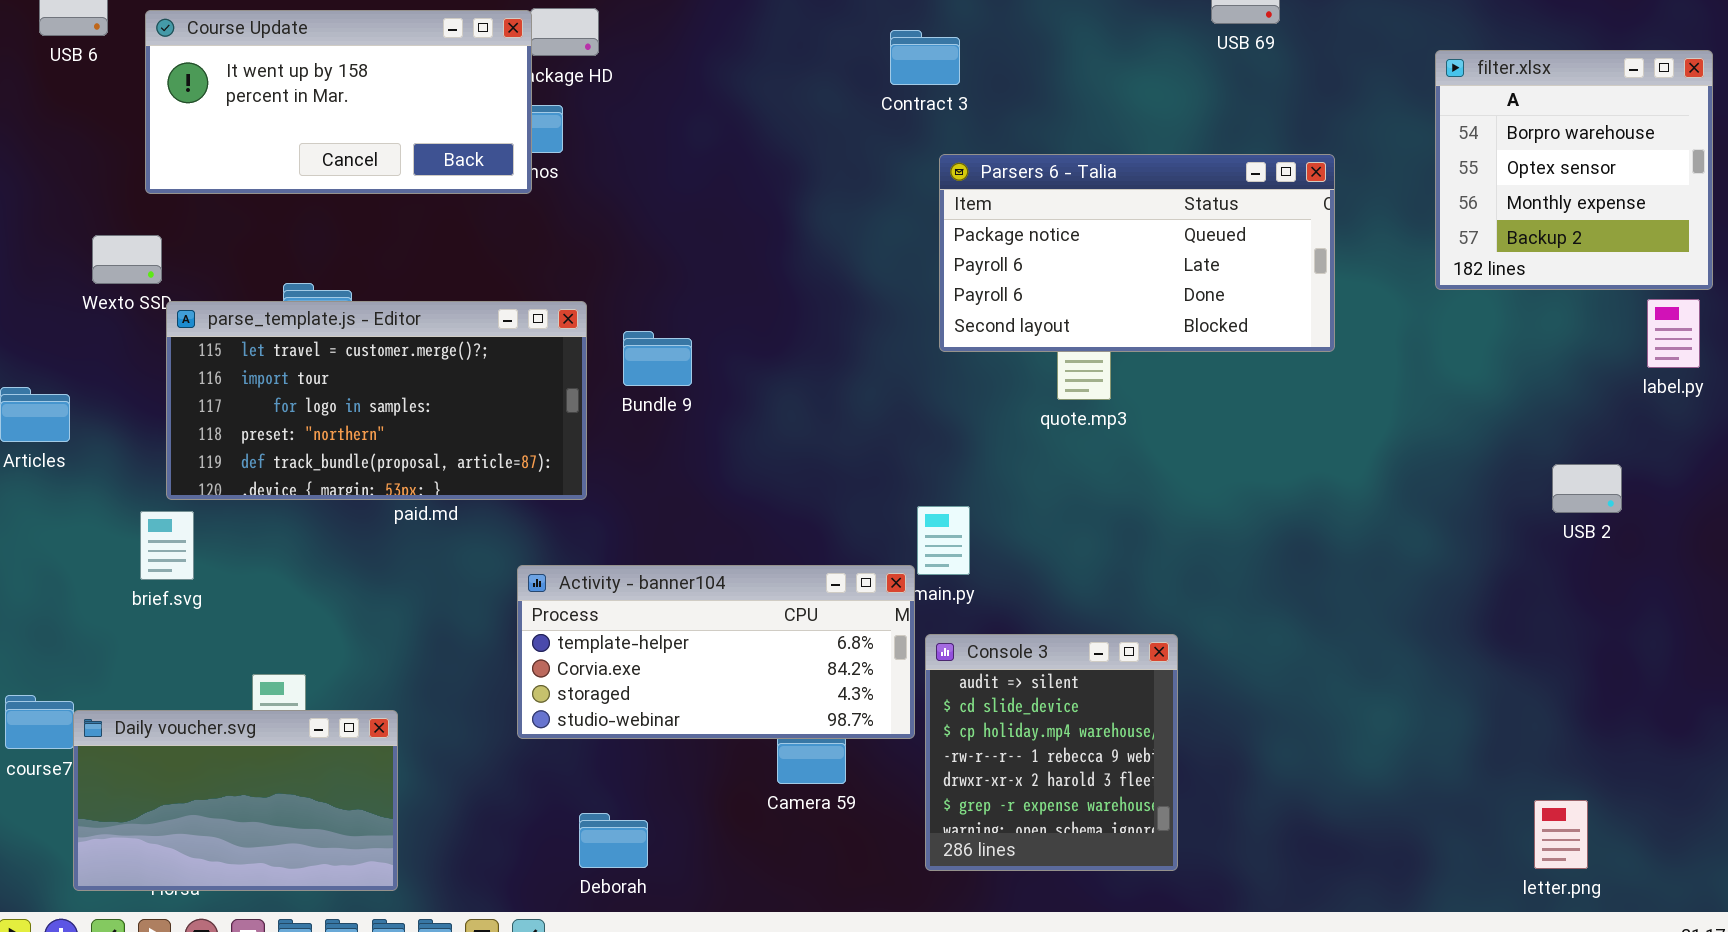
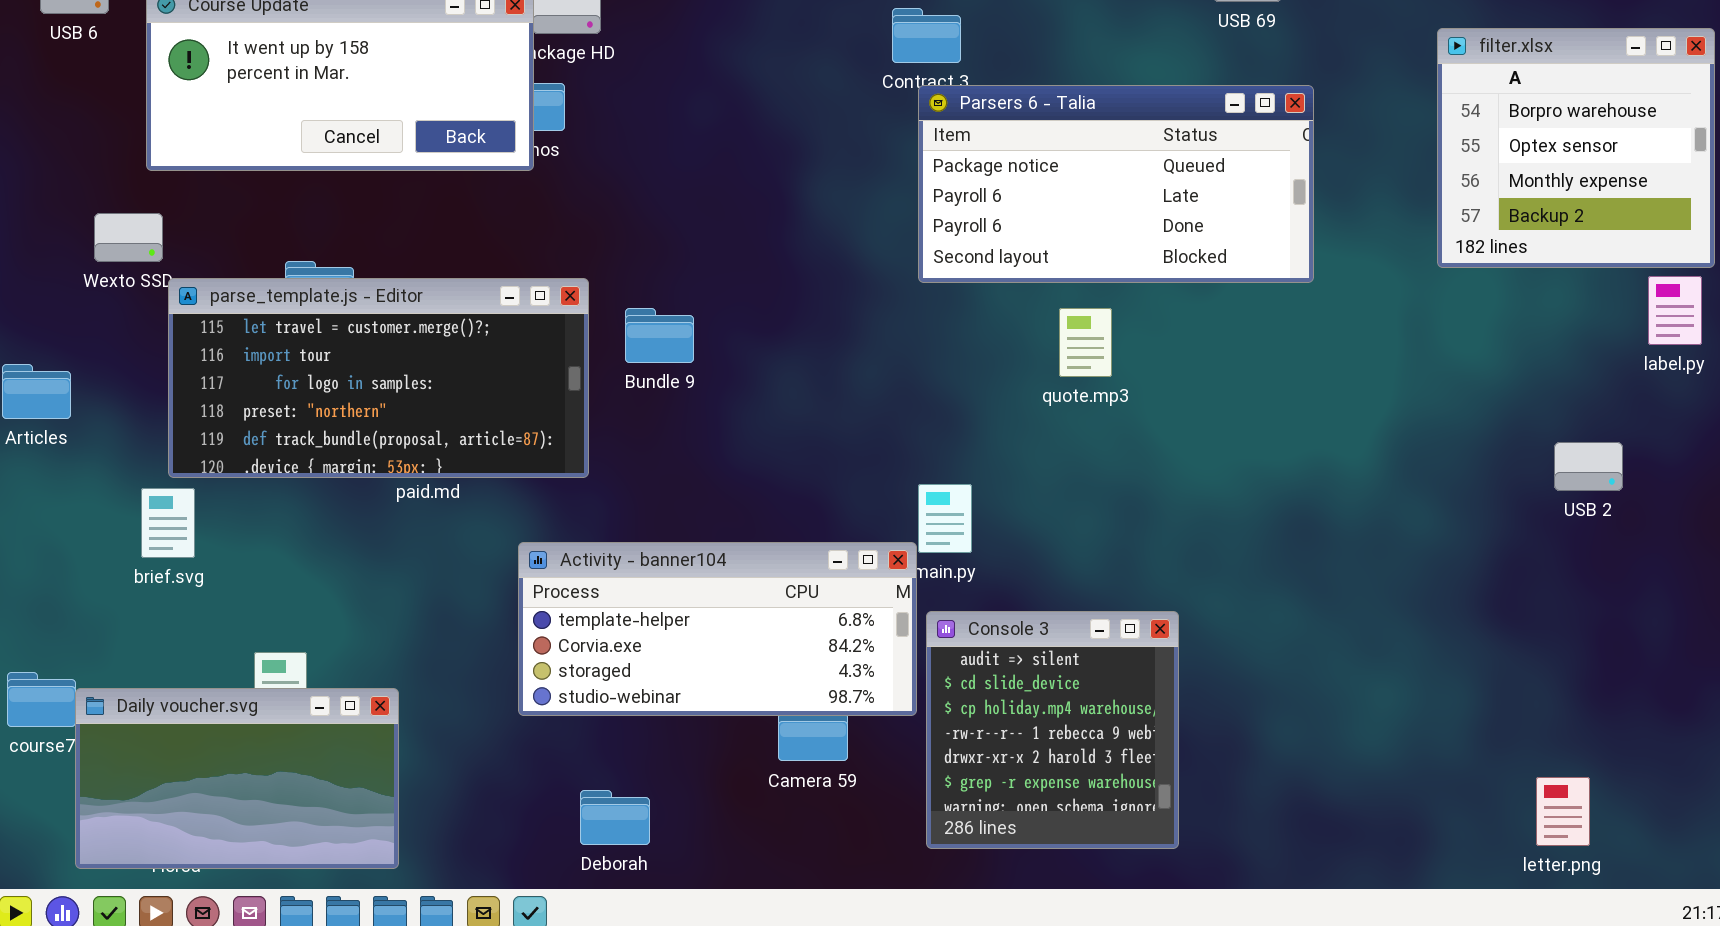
Parsers 6 - Talia: [939,154,1335,352] -> [918,85,1314,283], moved

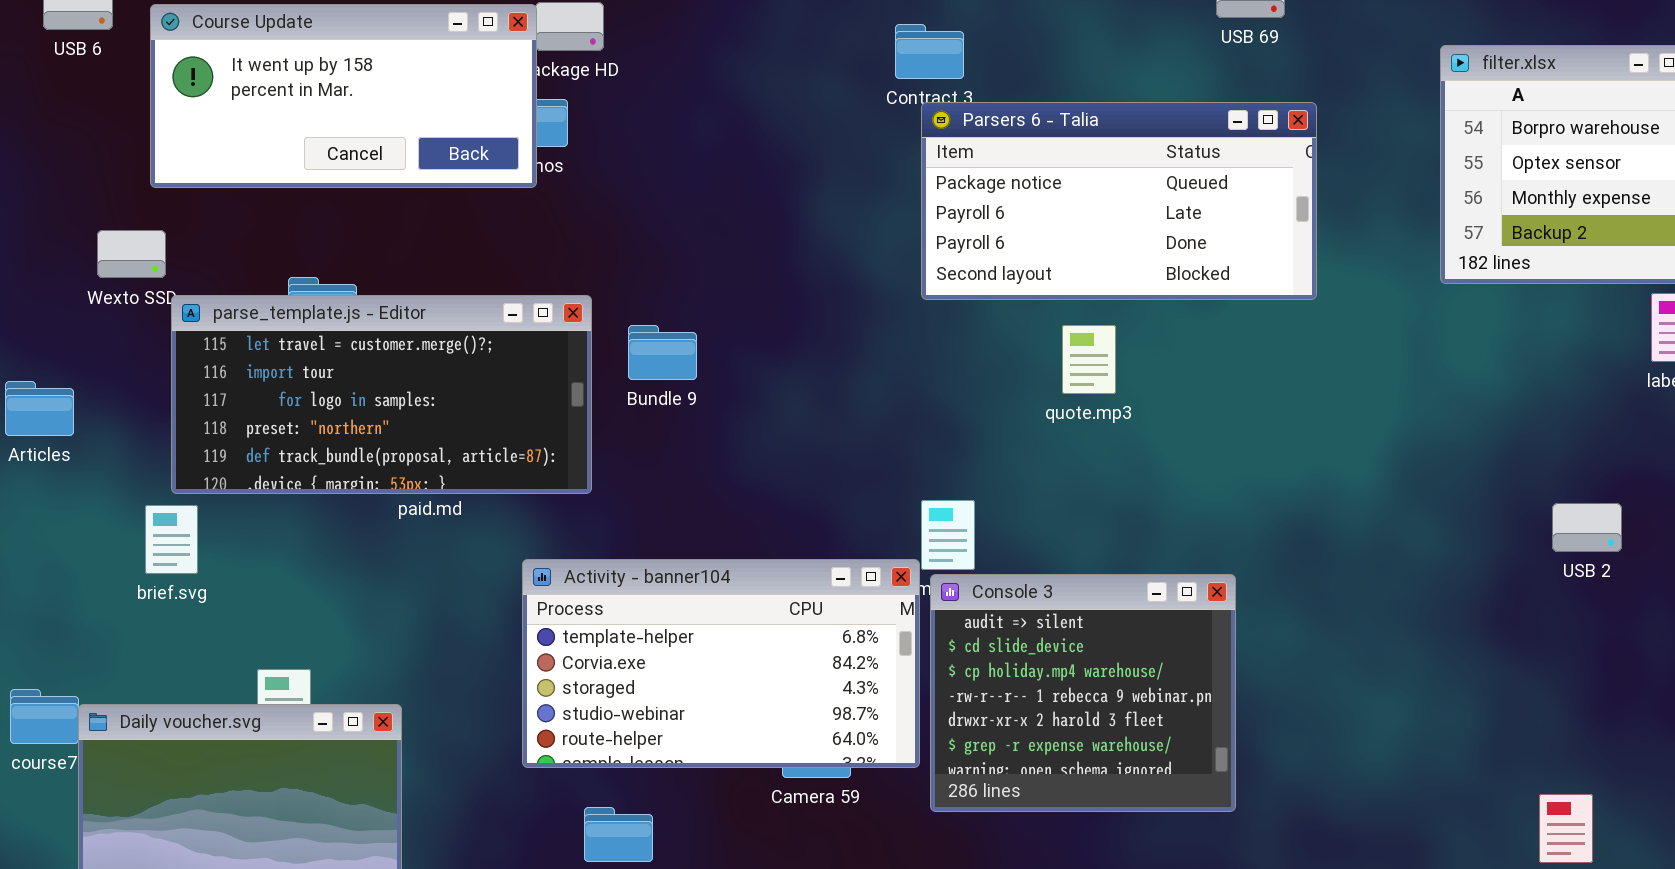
USB 2: [1554,442,1623,491] -> [1552,503,1622,552], moved
Activity - banner104: [518,542,917,716] -> [522,559,920,768], resized
Console 3: [926,611,1179,849] -> [930,574,1236,812], moved, resized

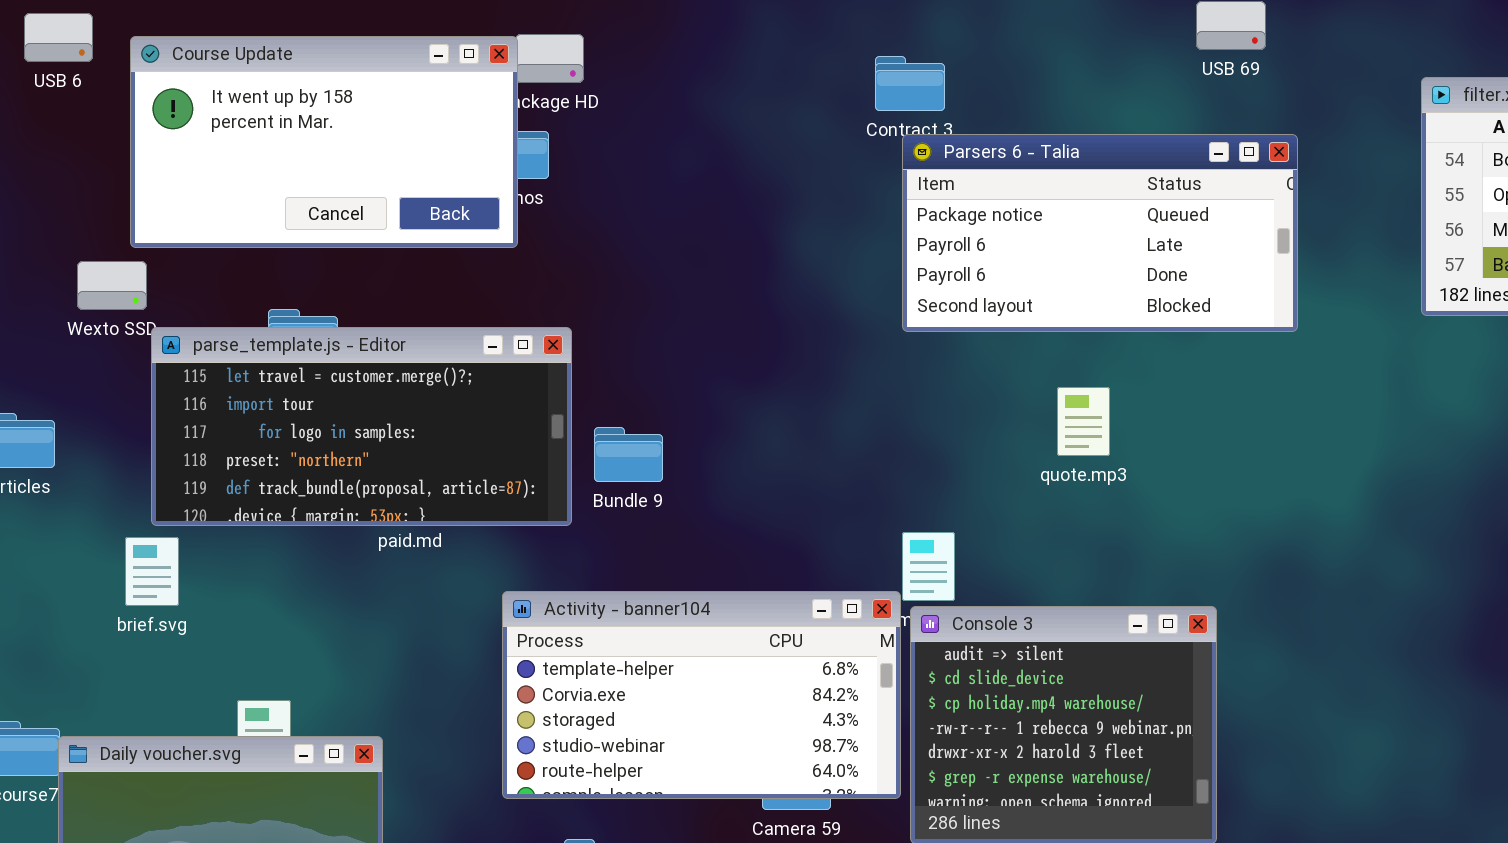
Course Update: [150,4,537,188] -> [130,36,518,248], resized
Bundle 9: [628,325,697,380] -> [594,427,663,482], moved
quote.mp3: [1062,325,1116,394] -> [1057,387,1110,456], moved

